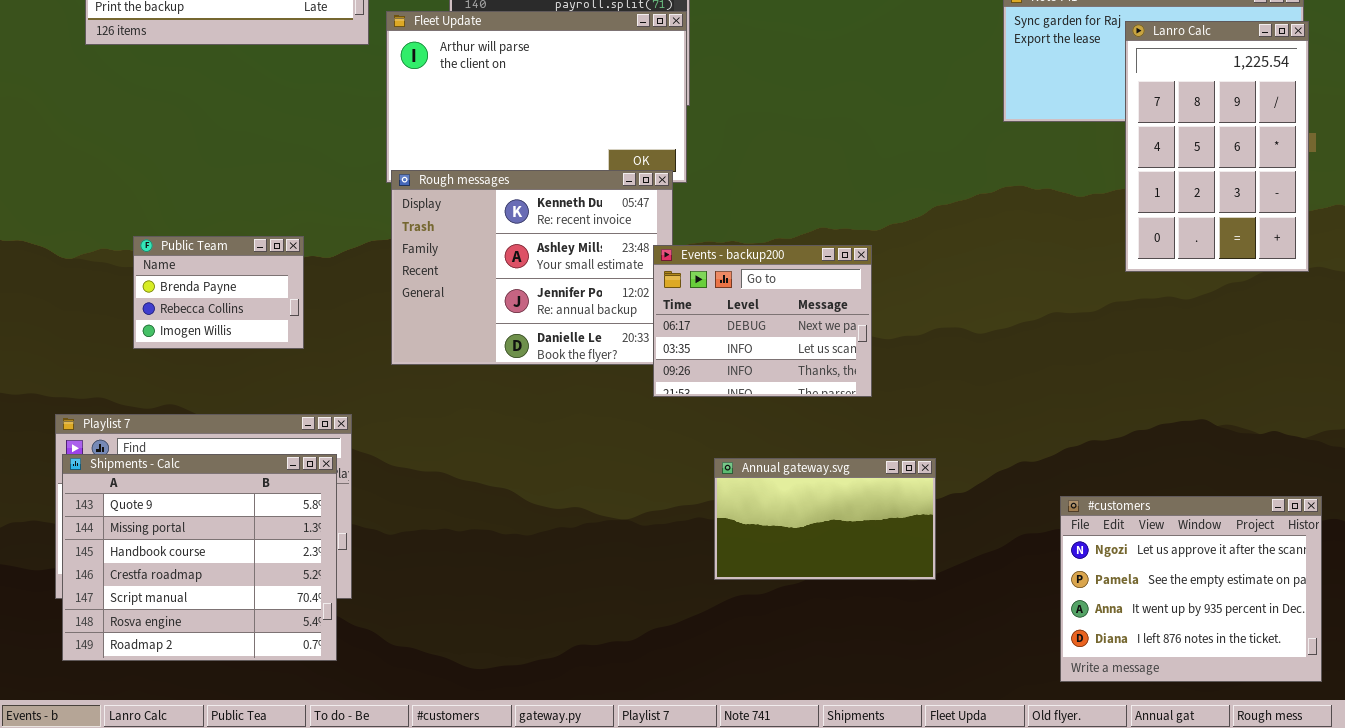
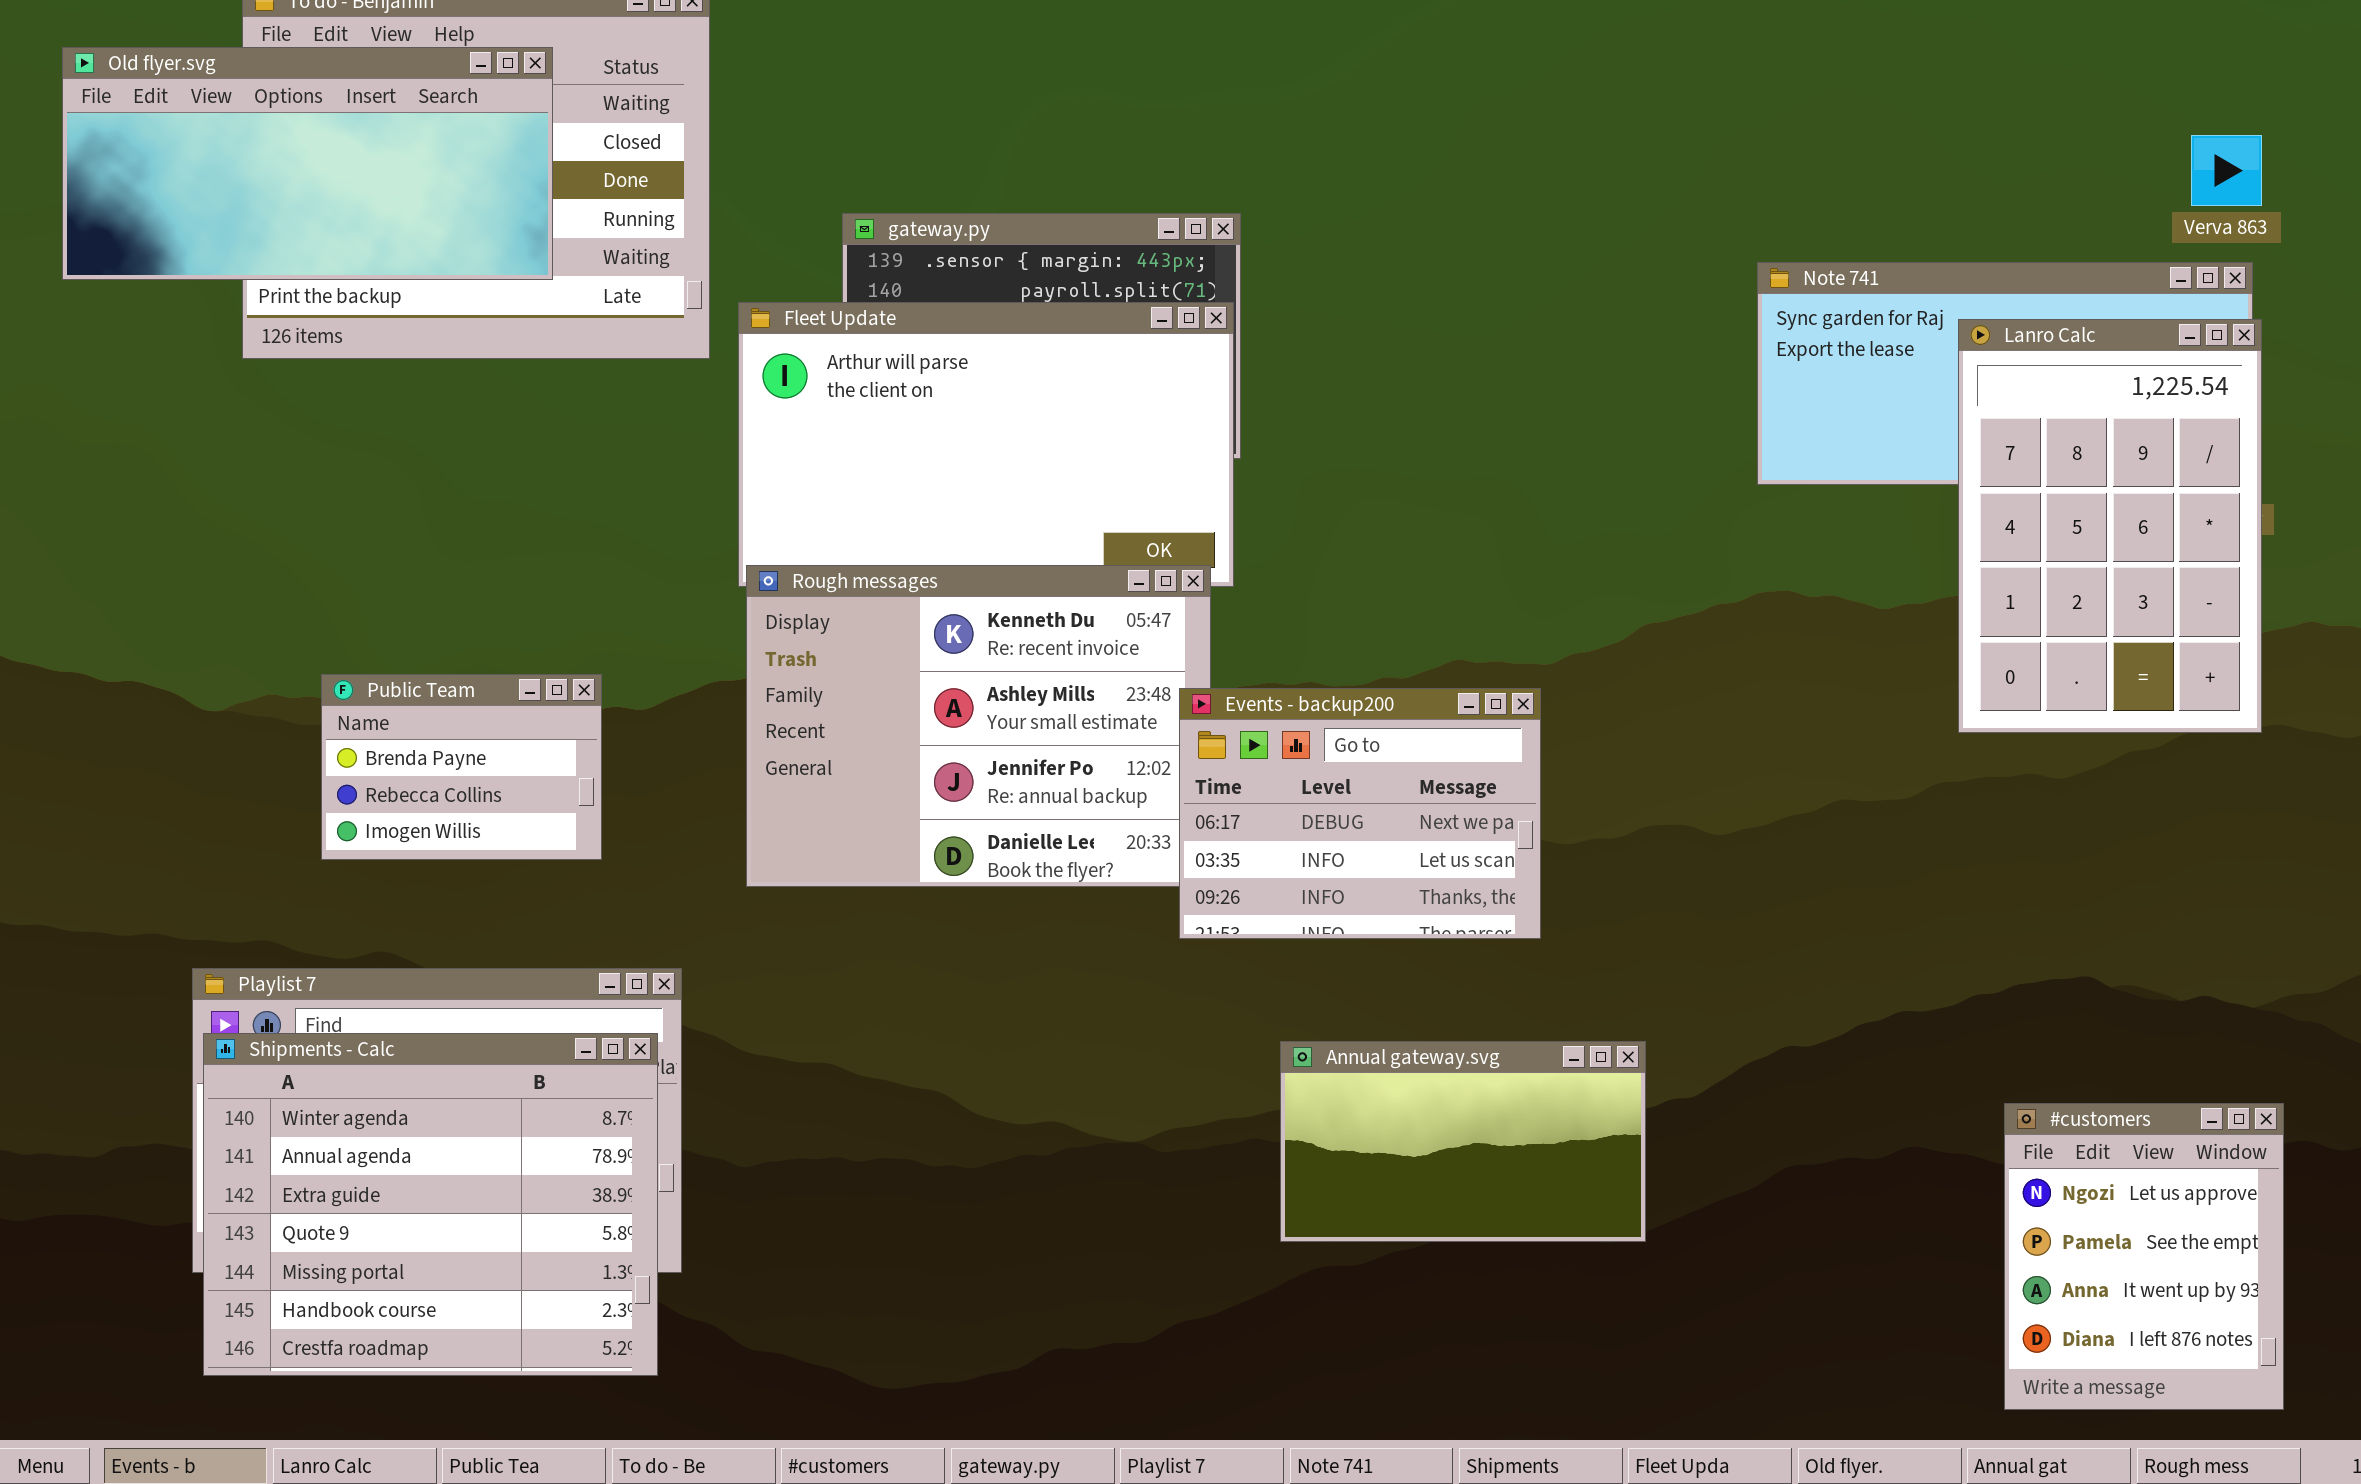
Shipments - Calc: [62,454,337,661] -> [203,1033,658,1376], scrolled up 3 rows
#customers: [1060,496,1322,682] -> [2004,1103,2284,1410], resized

